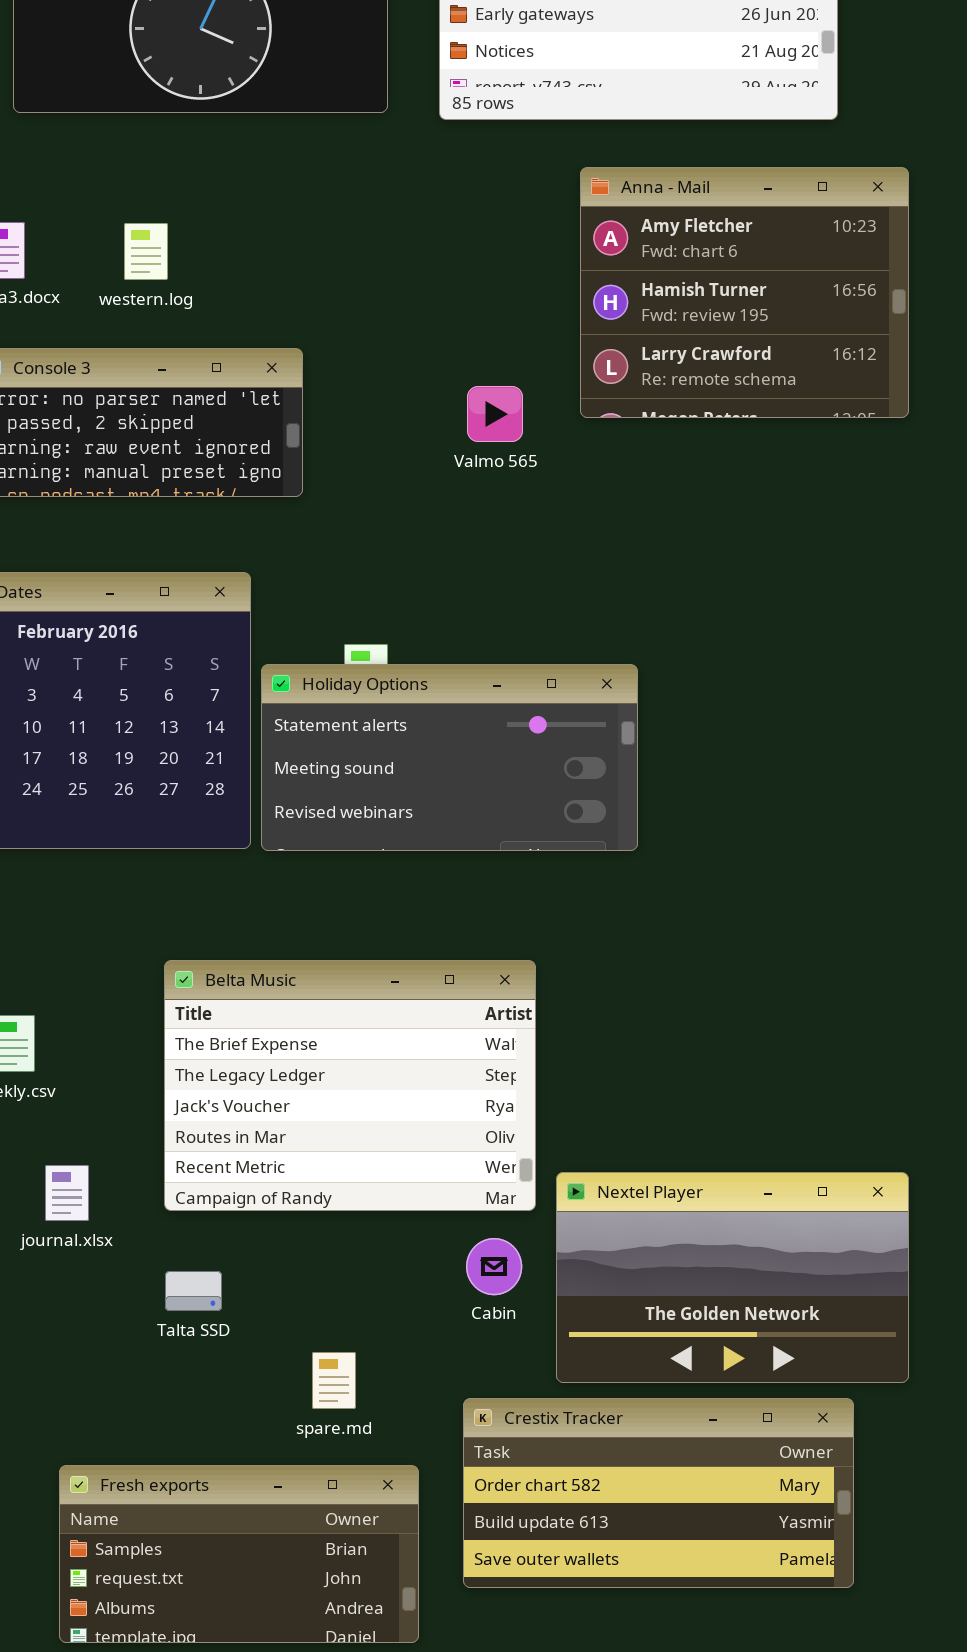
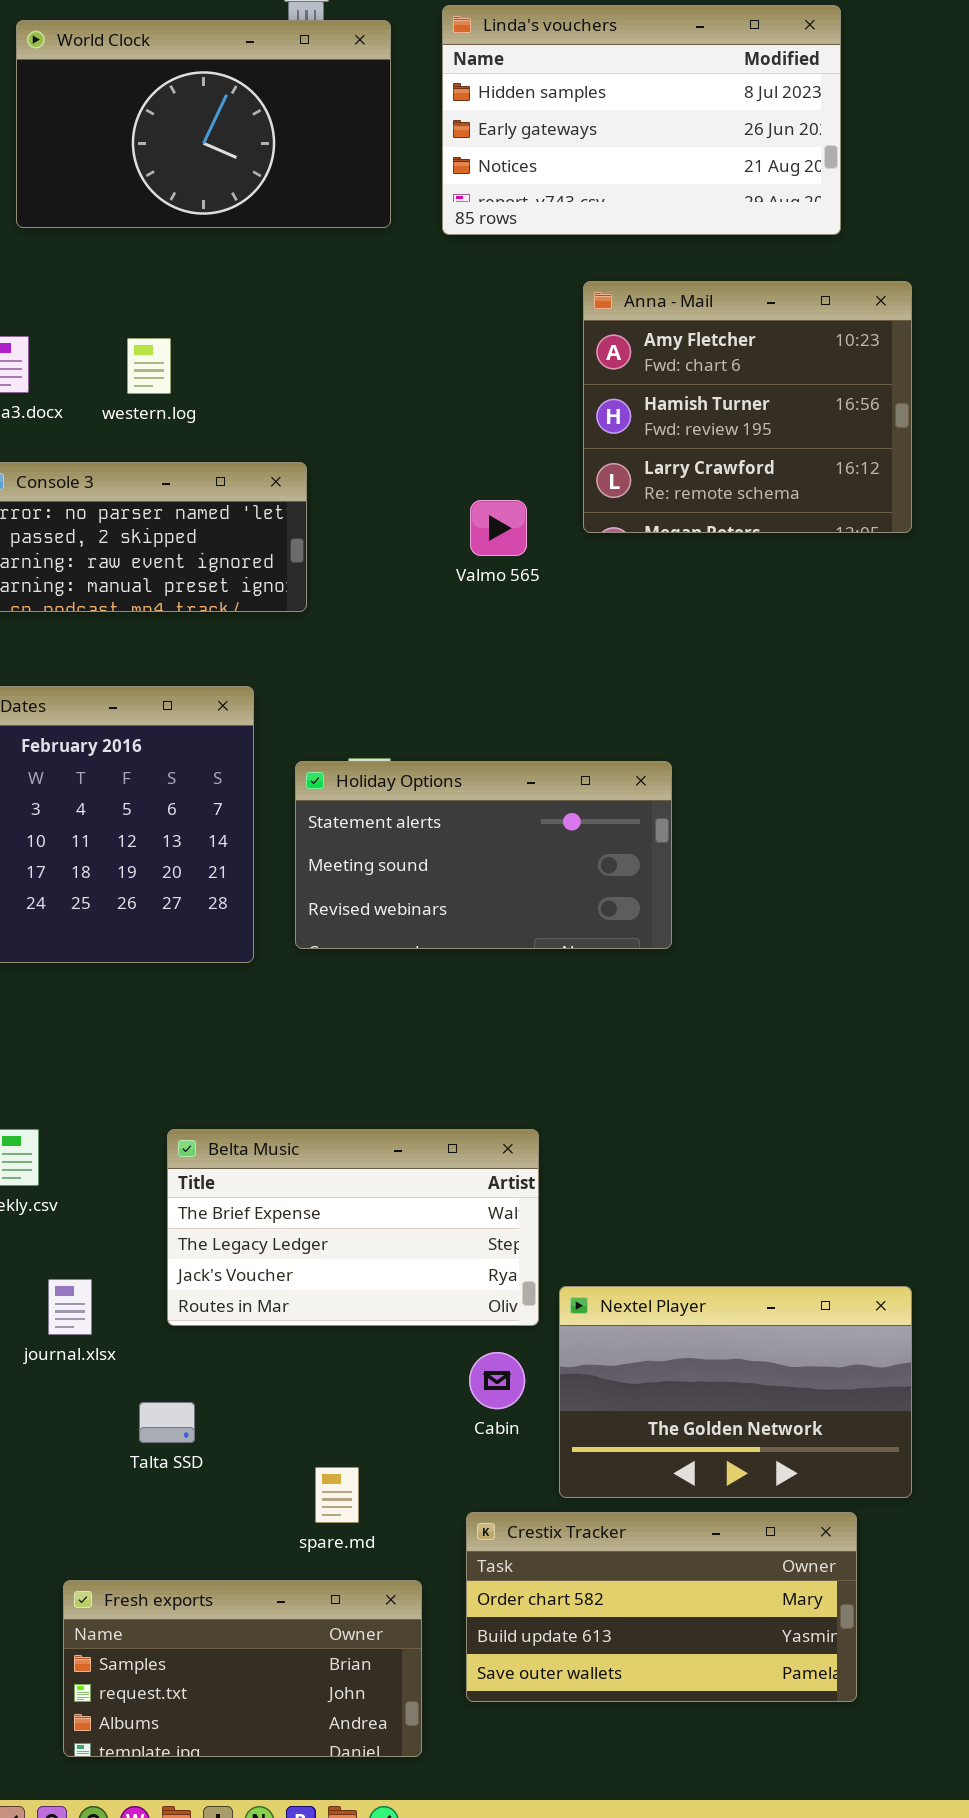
Holiday Options: [261,664,638,851] -> [295,761,672,949], moved
Belta Music: [164,960,536,1211] -> [167,1129,539,1326], resized
Talta SSD: [165,1271,222,1311] -> [139,1402,195,1443], moved

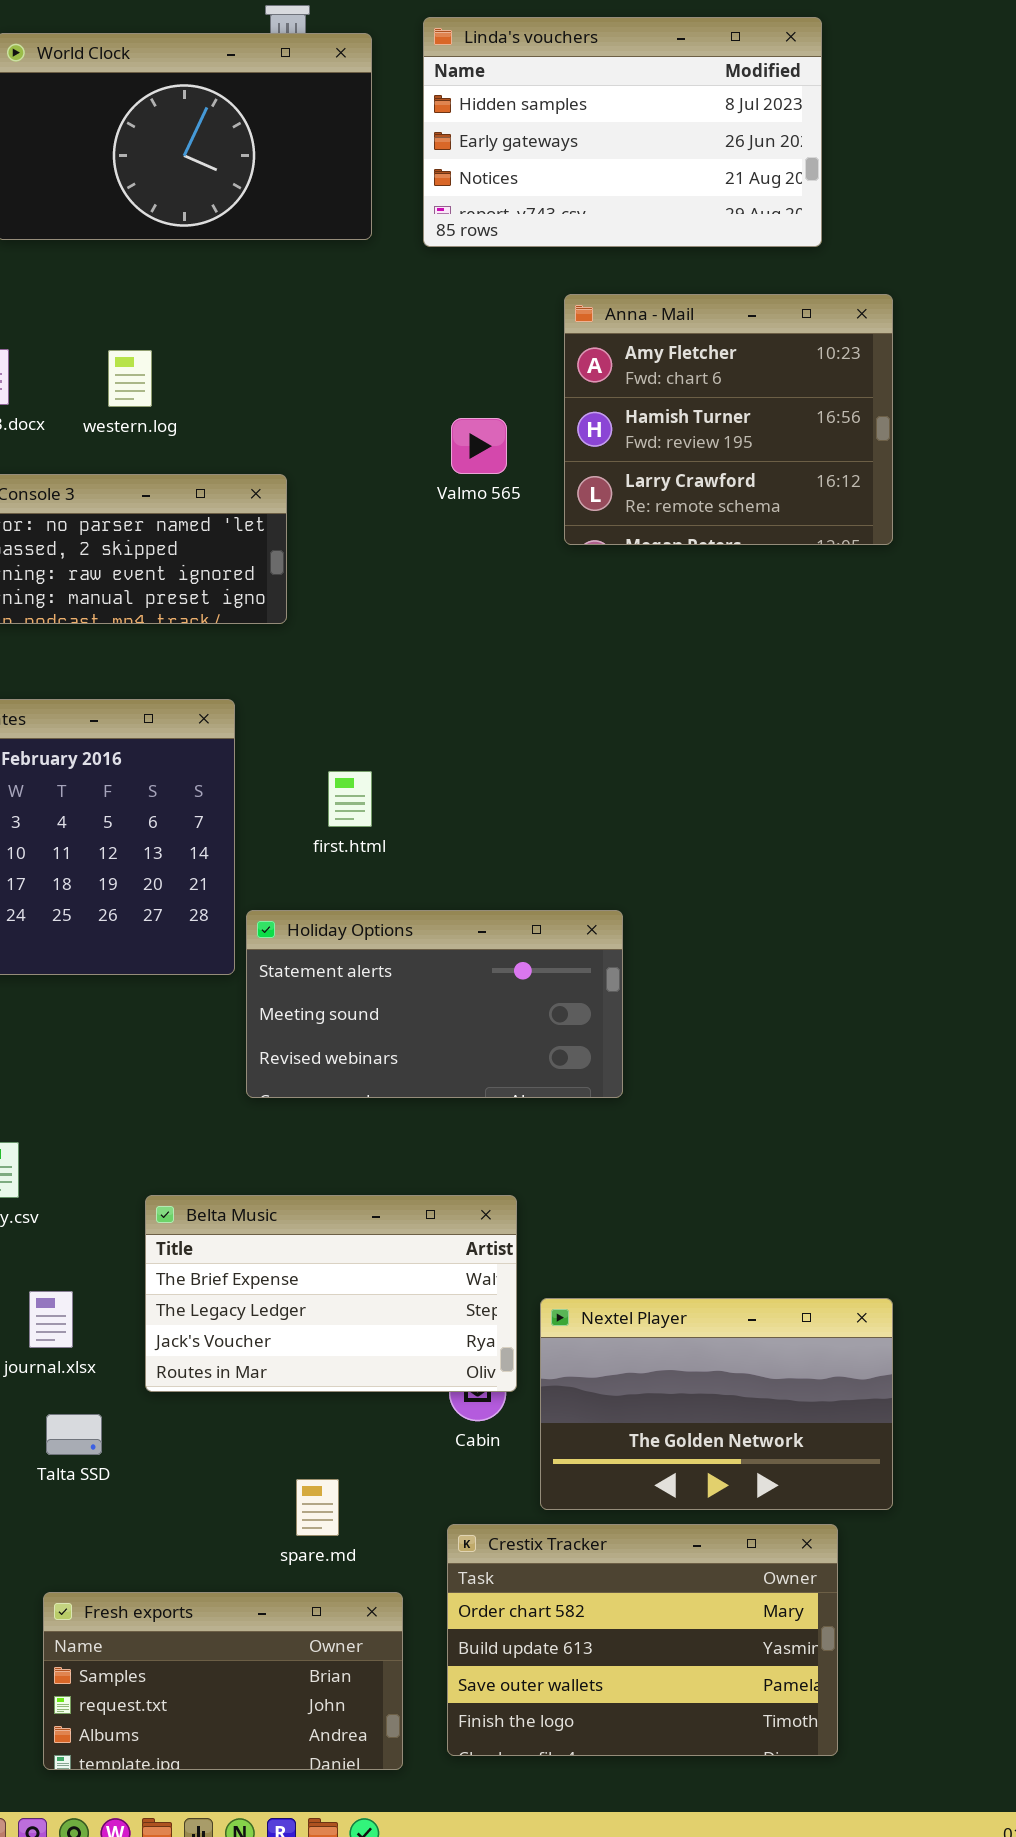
Valmo 565: [470,500,527,556] -> [451,418,507,474], moved
Holiday Options: [295,761,672,949] -> [246,910,623,1098], moved
Belta Music: [167,1129,539,1326] -> [145,1195,517,1392], moved
Talta SSD: [139,1402,195,1443] -> [46,1414,102,1455], moved
Crestix Tracker: [466,1512,857,1702] -> [447,1524,838,1756], resized

